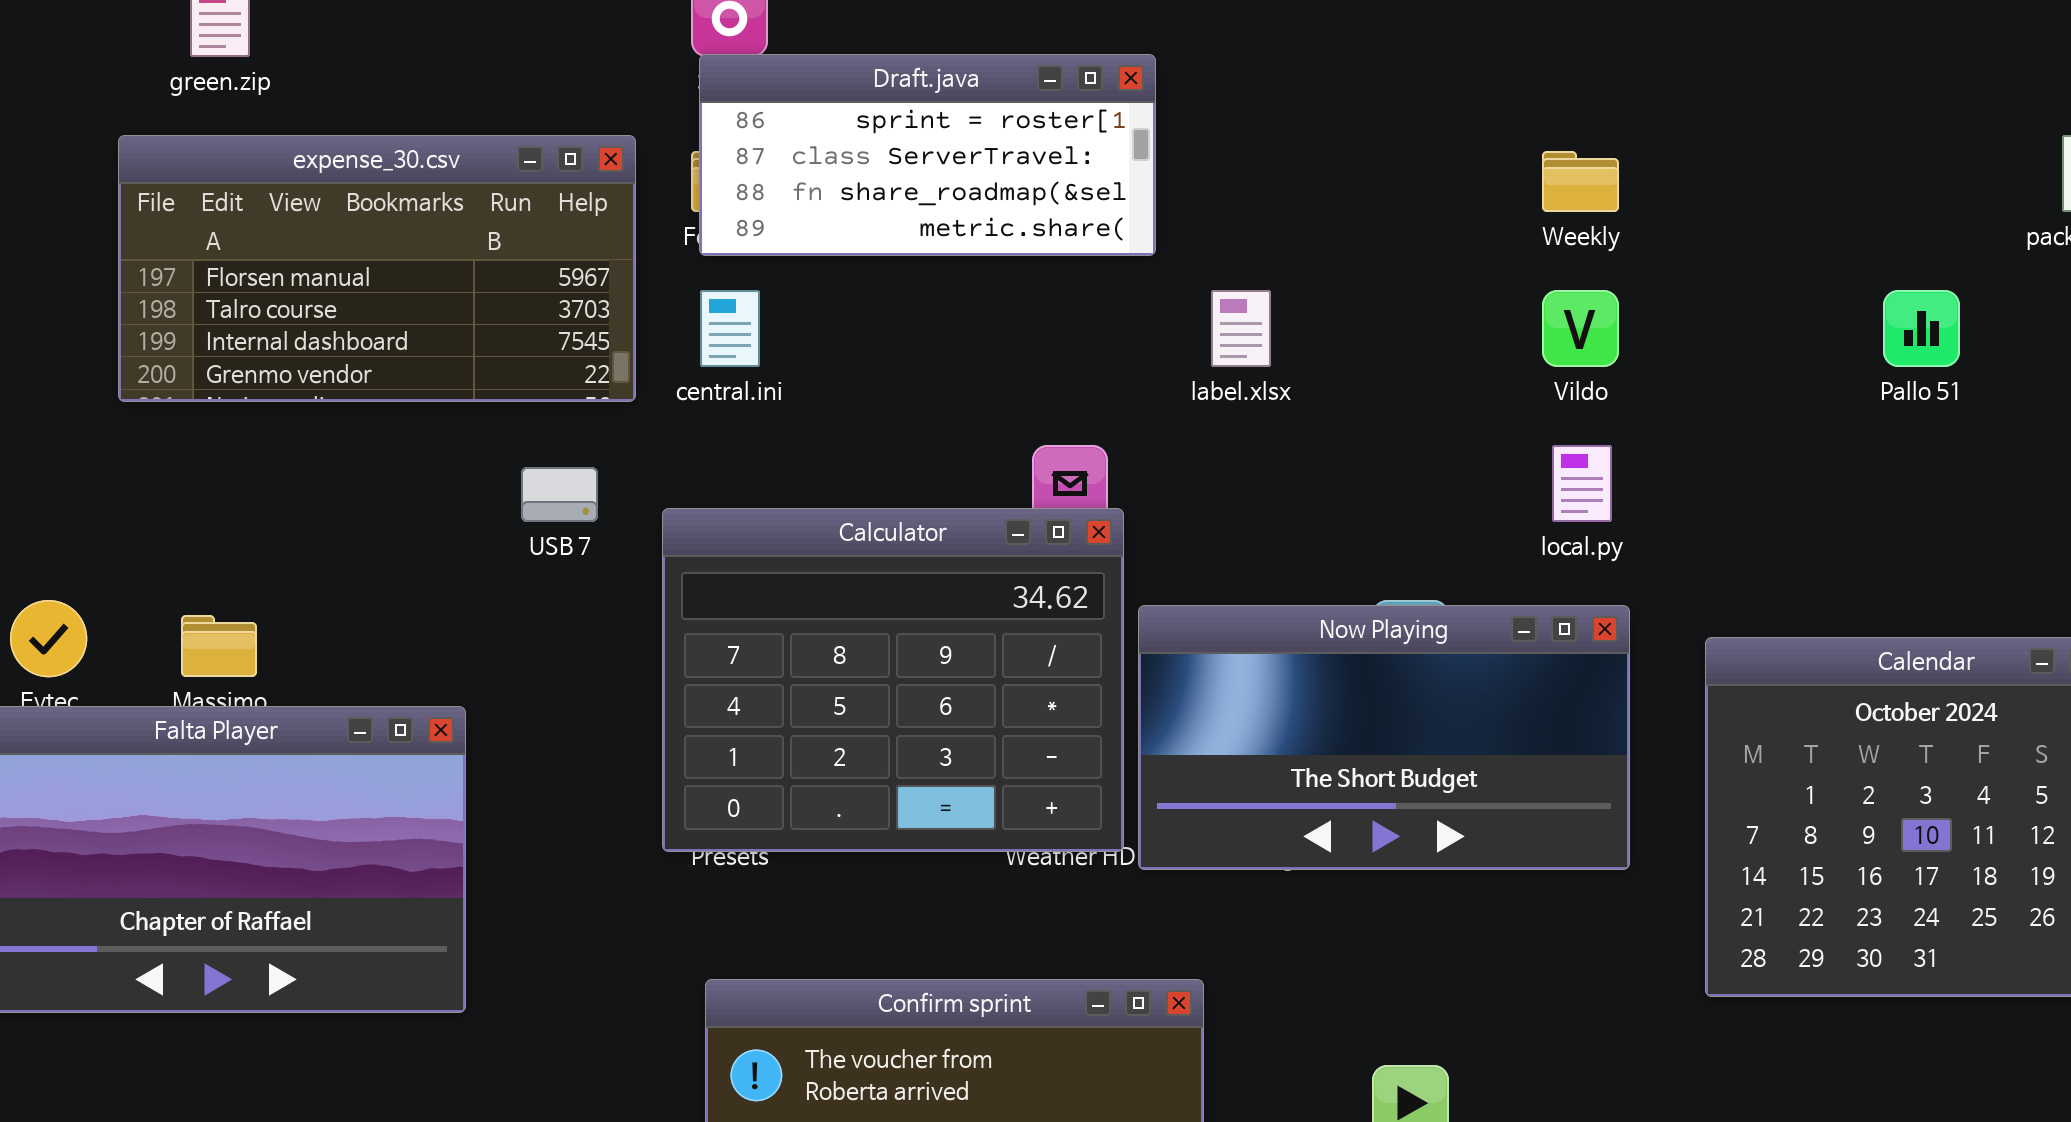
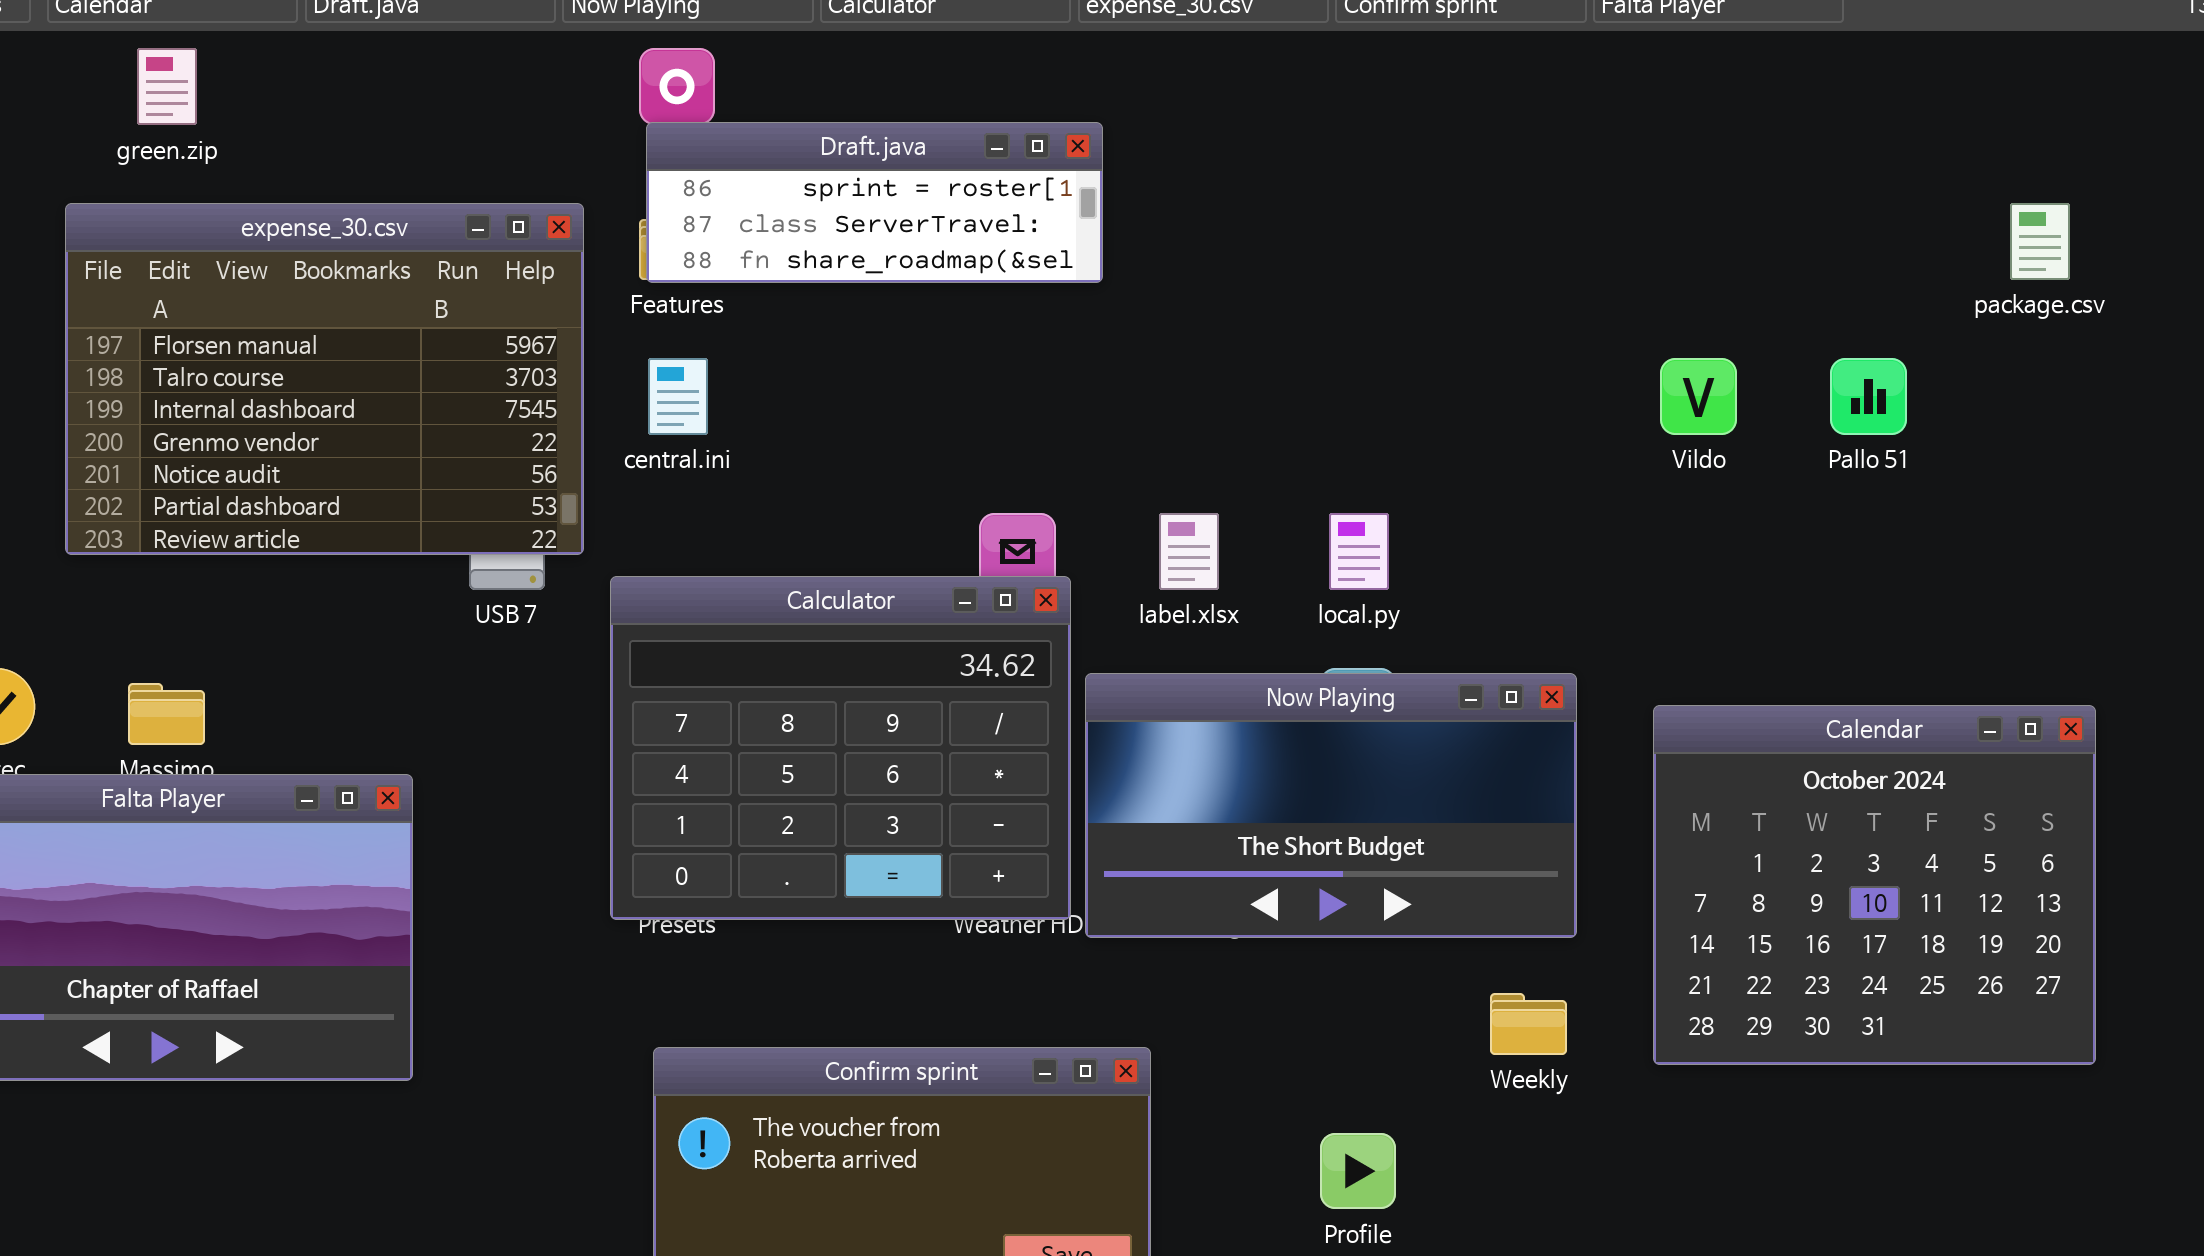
Draft.java: [699,54,1156,256] -> [646,122,1103,283], resized
expense_30.csv: [118,135,636,402] -> [65,203,584,555], resized
Weekly: [1542,151,1619,212] -> [1490,993,1567,1055], moved
label.xlsx: [1211,290,1271,367] -> [1159,513,1219,590], moved
Vildo: [1542,290,1619,367] -> [1660,358,1737,435], moved
local.py: [1552,445,1612,522] -> [1329,513,1389,590], moved

